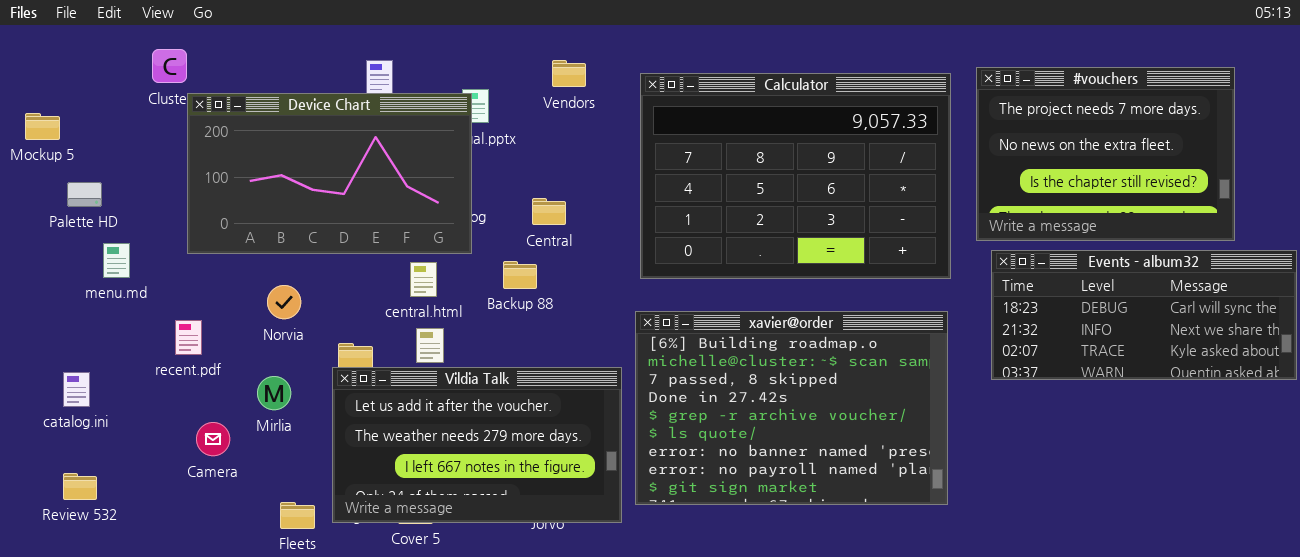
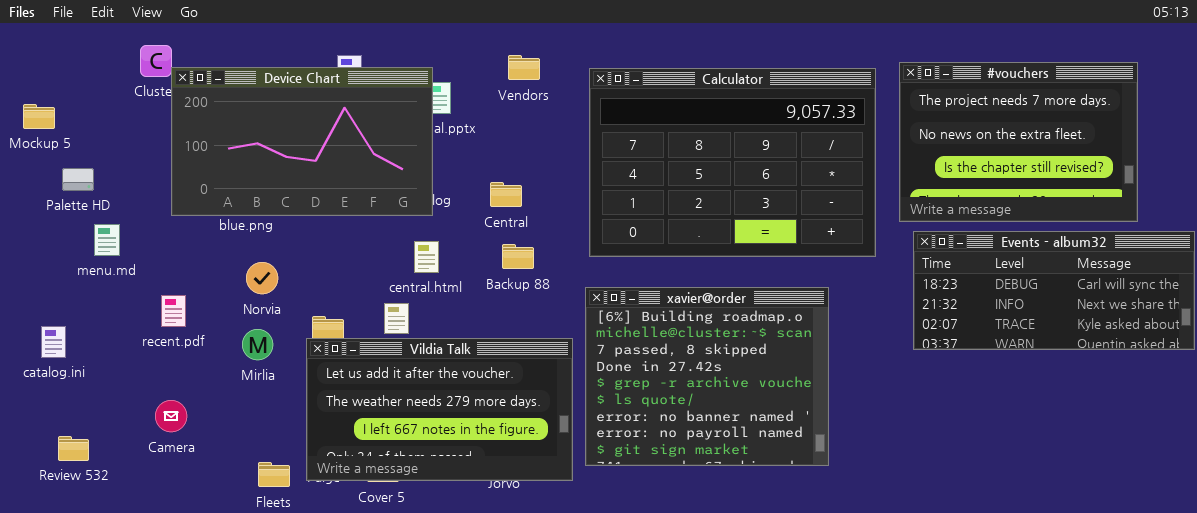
Device Chart: [187,93,472,254] -> [171,67,433,216], moved
Backup 88: [503,261,537,289] -> [502,244,534,269], moved
central.html: [410,262,437,297] -> [414,241,439,273], moved
xavier@order: [635,311,948,505] -> [585,287,829,466], resized
catalog.ini: [63,372,90,407] -> [41,326,66,358], moved
Mirlia: [257,376,291,410] -> [242,329,273,360], moved
Camera: [196,422,230,456] -> [155,400,187,432], moved

